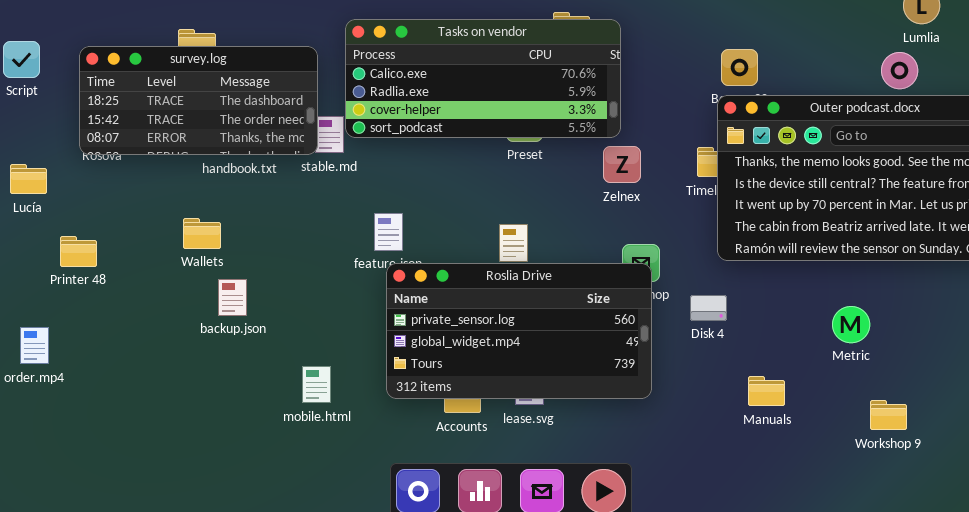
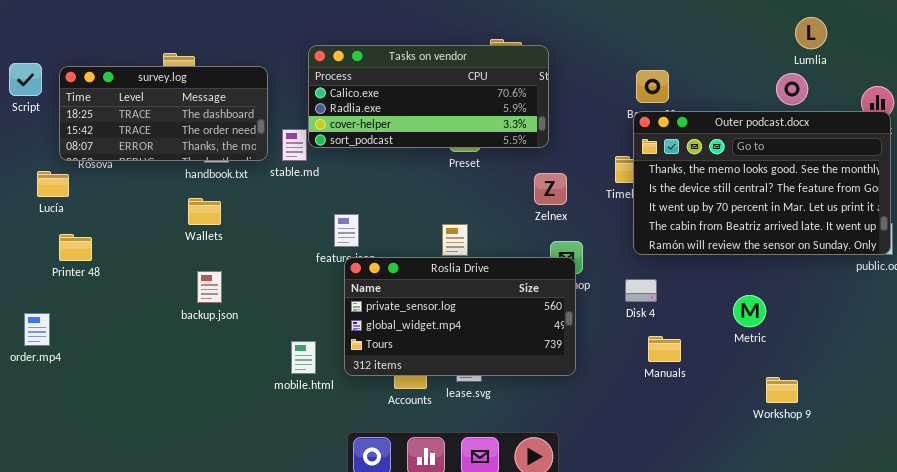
survey.log: [79,46,318,155] -> [59,66,268,161], moved
Zelnex: [603,146,641,183] -> [534,173,567,205], moved
Lucía: [10,164,47,194] -> [37,171,69,197], moved
Wallets: [183,218,221,249] -> [188,198,221,225], moved
Disk 4: [690,295,727,321] -> [625,279,657,302], moved
mobile.html: [302,366,331,403] -> [291,341,316,374], moved
Manuals: [748,376,785,406] -> [648,336,681,362], moved

